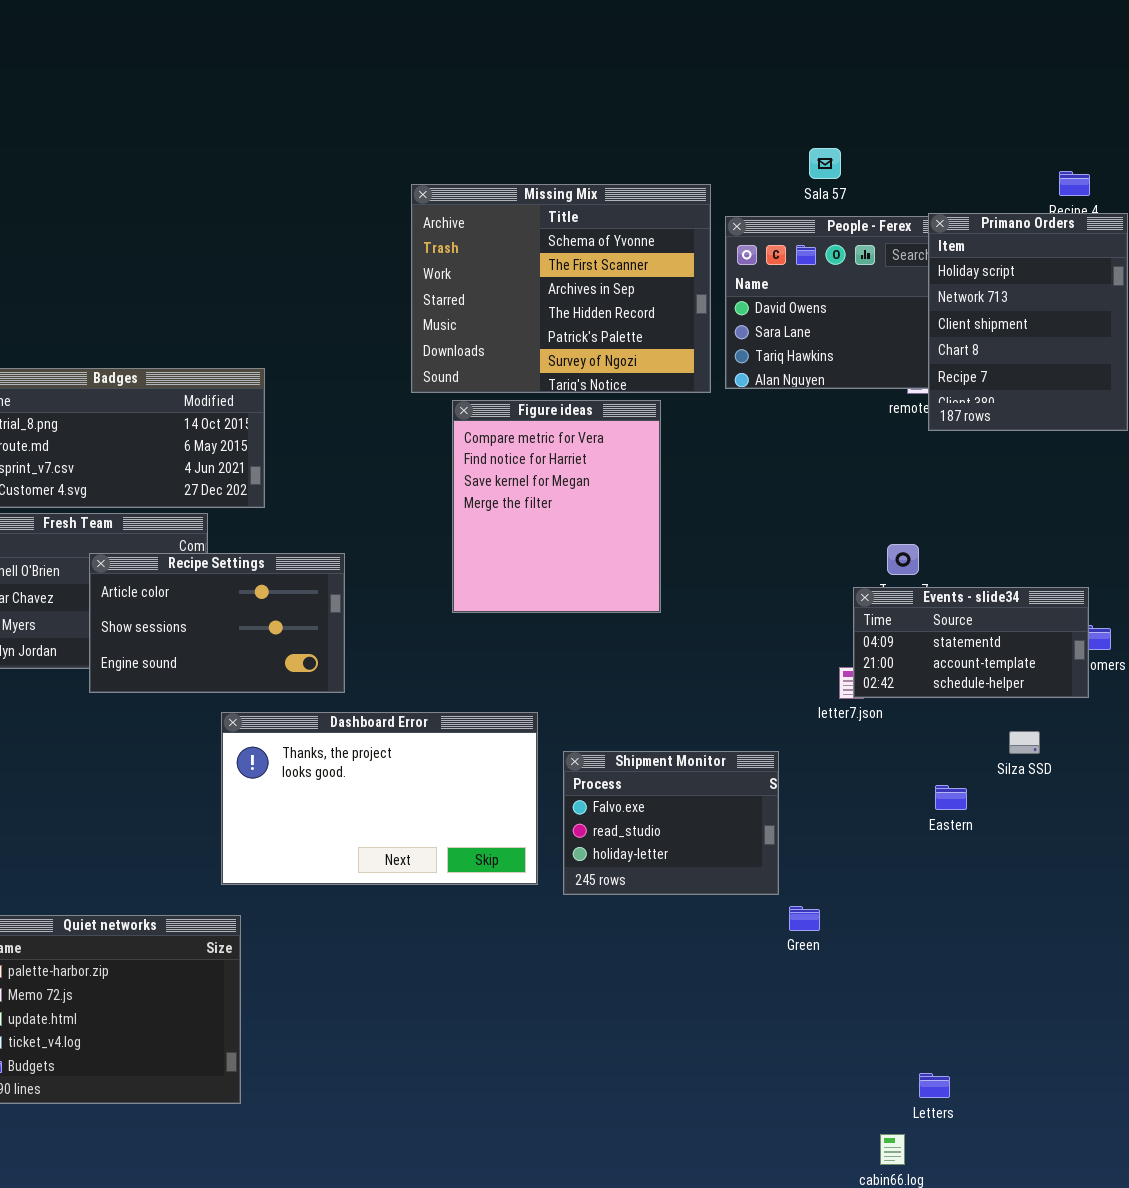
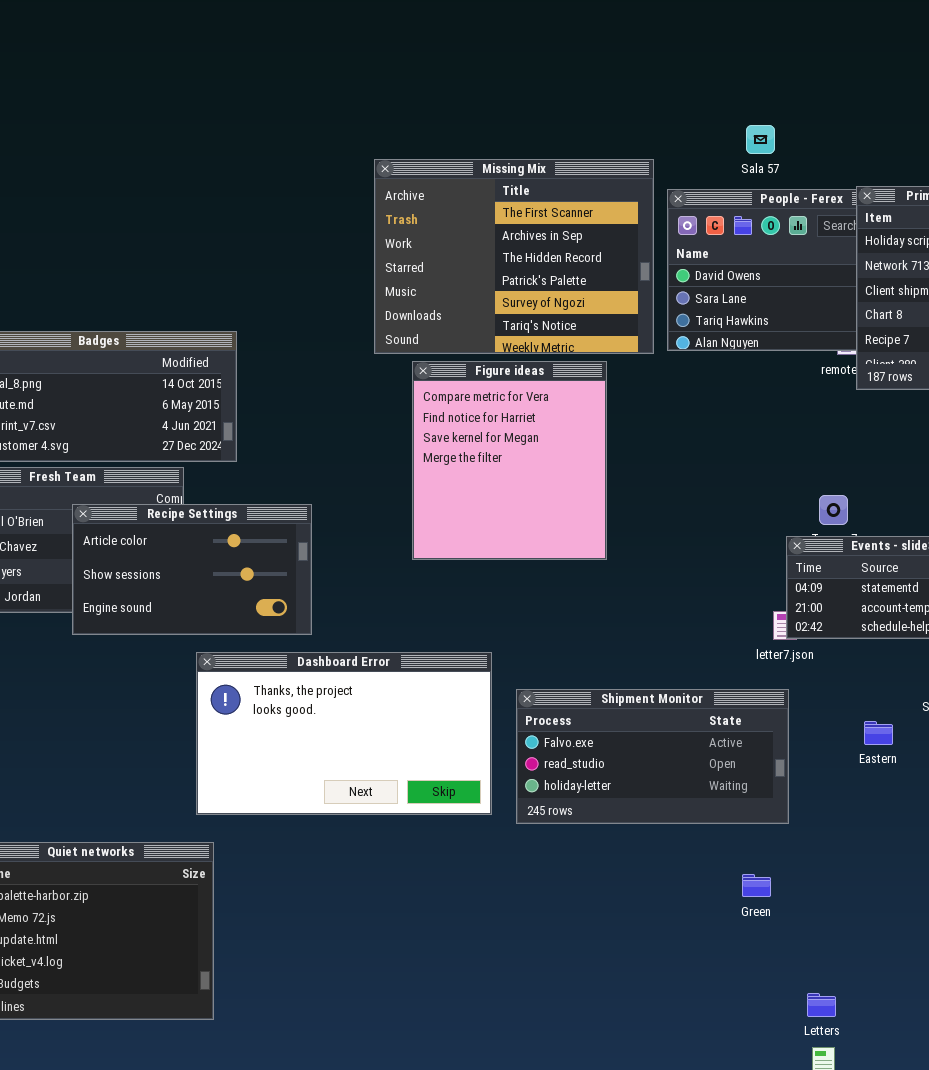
Missing Mix: [411,184,711,393] -> [374,159,654,354], scrolled down 1 row
Shipment Monitor: [563,751,779,895] -> [516,689,789,824], resized
Green: [789,906,820,931] -> [742,874,771,897], moved
Letters: [919,1073,950,1098] -> [807,993,836,1017], moved

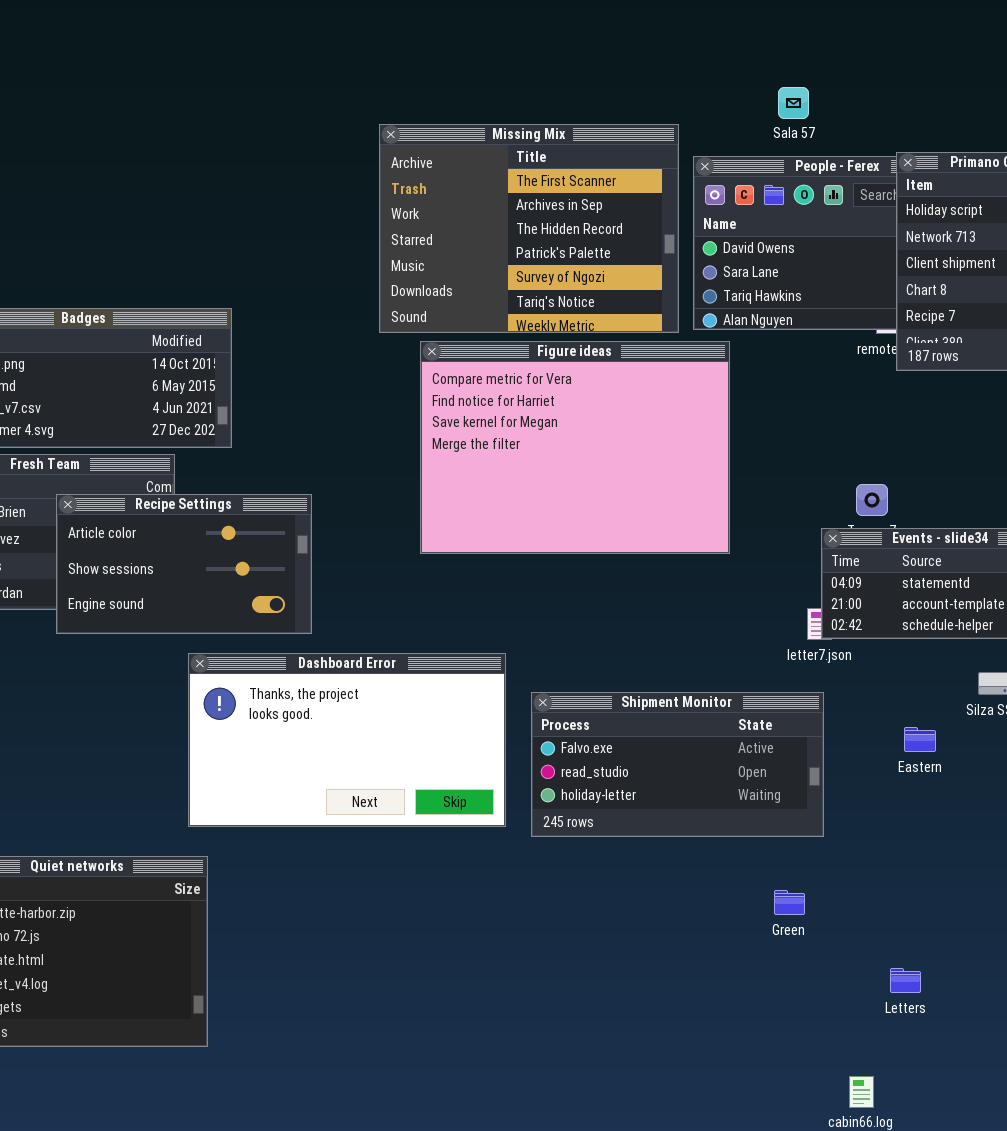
Figure ideas: [412,361,607,560] -> [420,341,730,554], resized
Letters: [807,993,836,1017] -> [890,968,921,993], moved

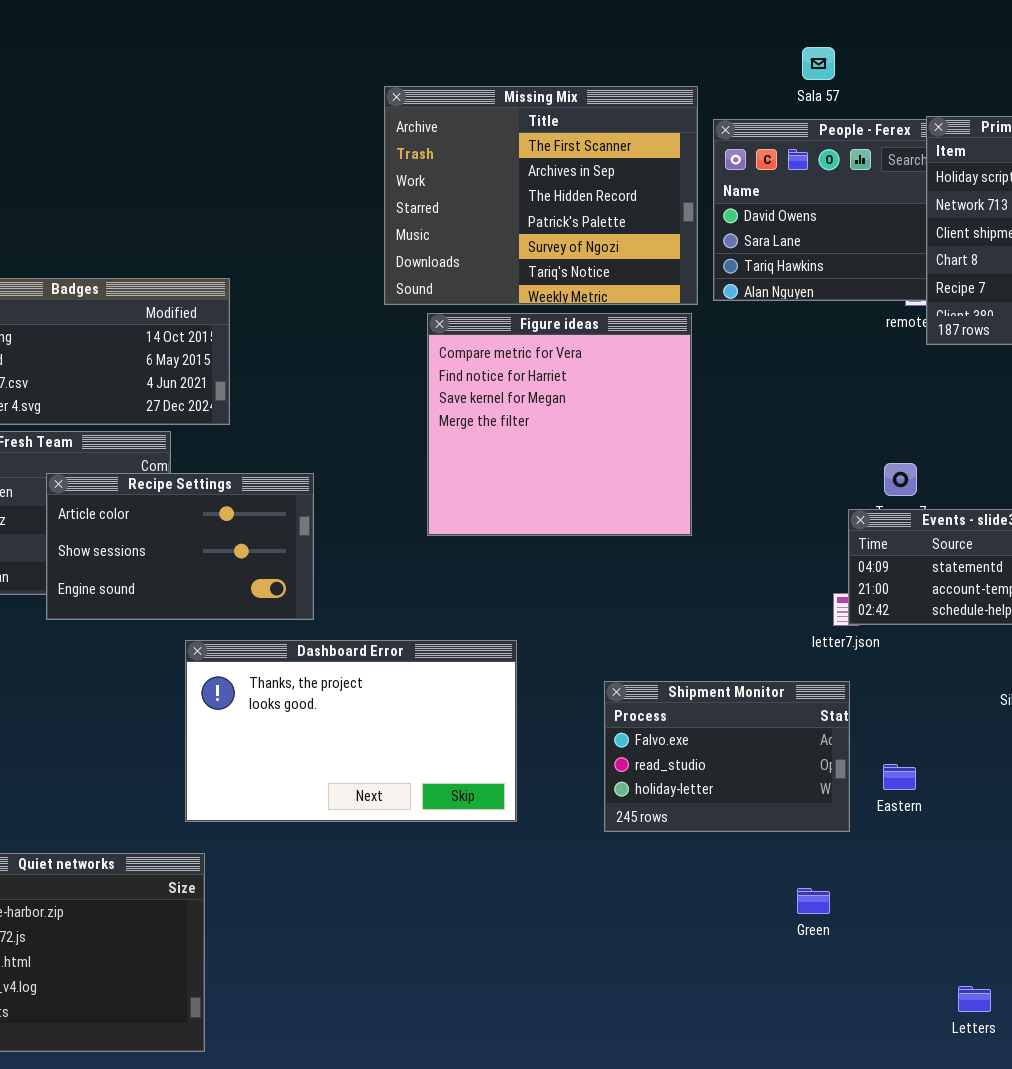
Figure ideas: [420,341,730,554] -> [427,313,692,536], resized
Shipment Monitor: [531,692,824,837] -> [604,681,850,832], resized
Eastern: [904,727,936,752] -> [883,764,916,790], moved
Letters: [890,968,921,993] -> [958,986,991,1012], moved

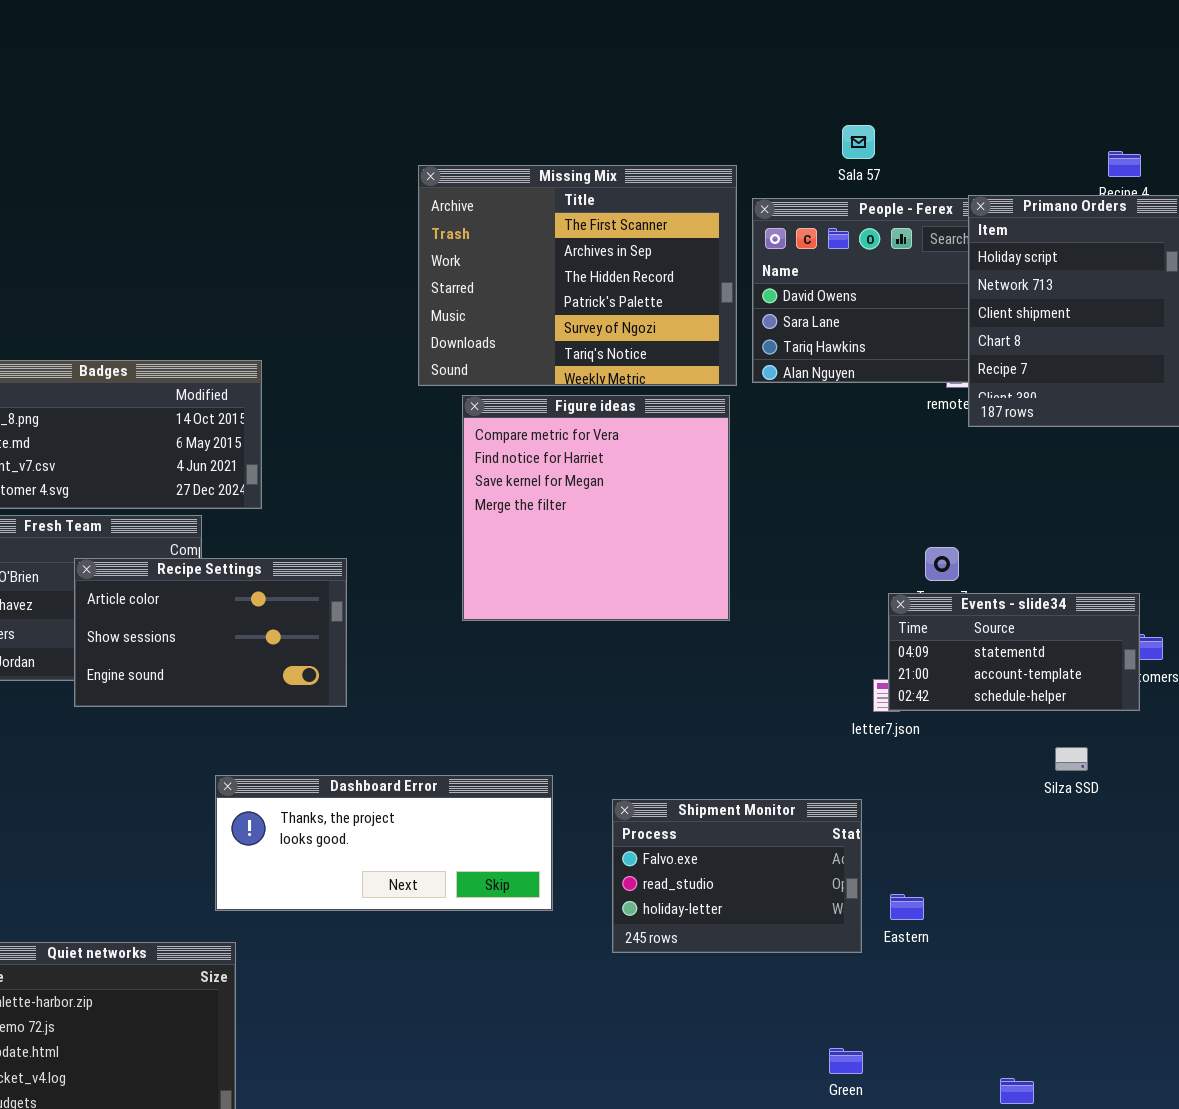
Dashboard Error: [185,640,517,822] -> [215,775,553,911], resized
Shipment Monitor: [604,681,850,832] -> [612,799,862,953], moved
Eastern: [883,764,916,790] -> [890,894,924,920], moved
Green: [797,888,830,914] -> [829,1048,863,1074], moved

